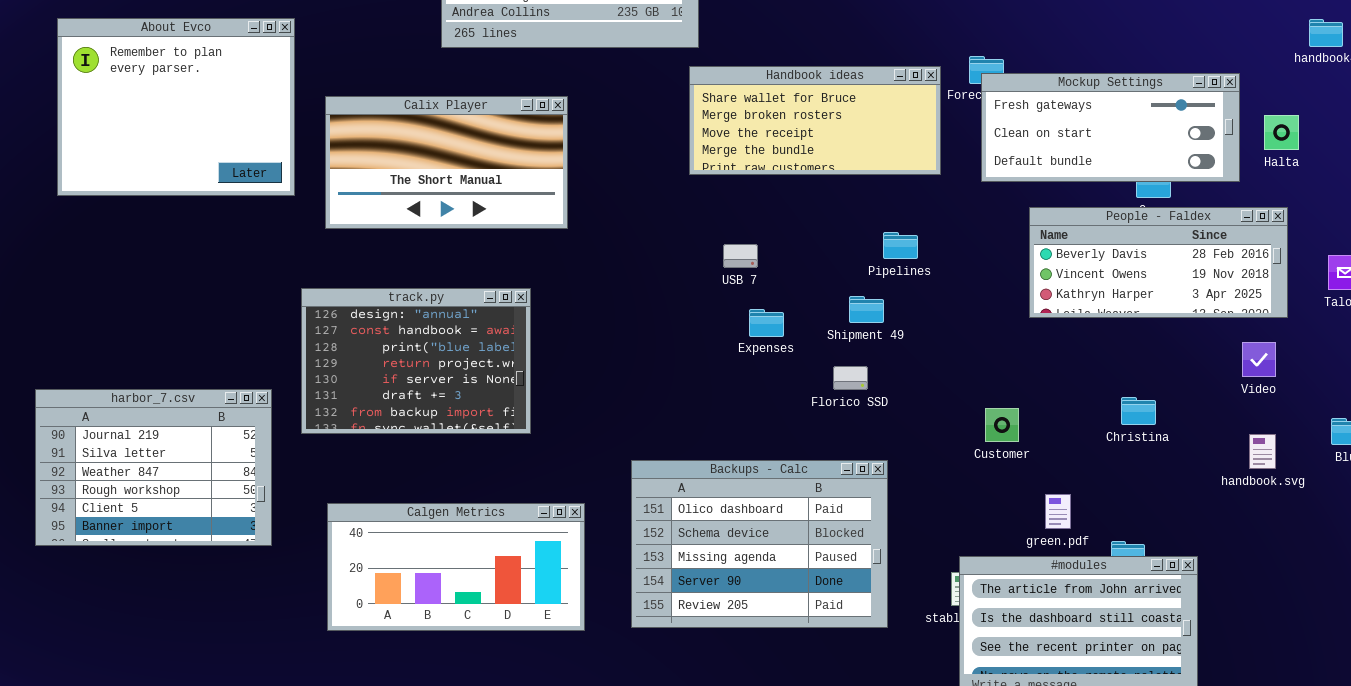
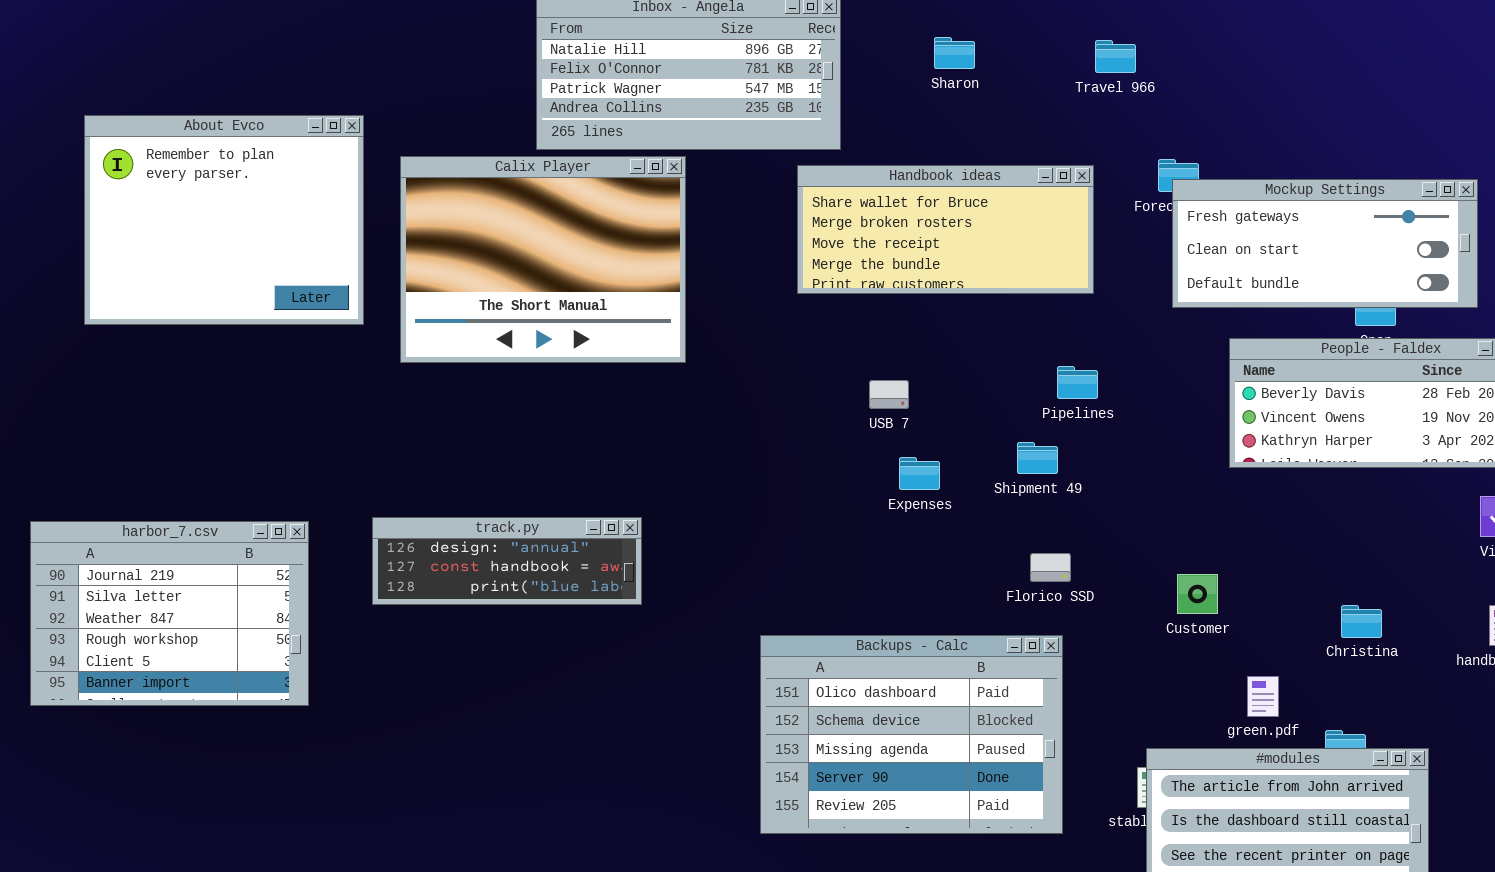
Handbook ideas: [689,66,941,175] -> [797,165,1094,294], moved
Calix Player: [325,96,568,229] -> [400,156,686,363], resized
track.py: [301,288,531,434] -> [372,517,642,605], resized
Florico SSD: [833,366,868,390] -> [1030,553,1071,582], moved
harbor_7.csv: [35,389,272,546] -> [30,521,309,706], moved
Christina: [1121,397,1156,425] -> [1341,605,1382,638], moved
Calgen Metrics: [327,503,585,631] -> none, closed

